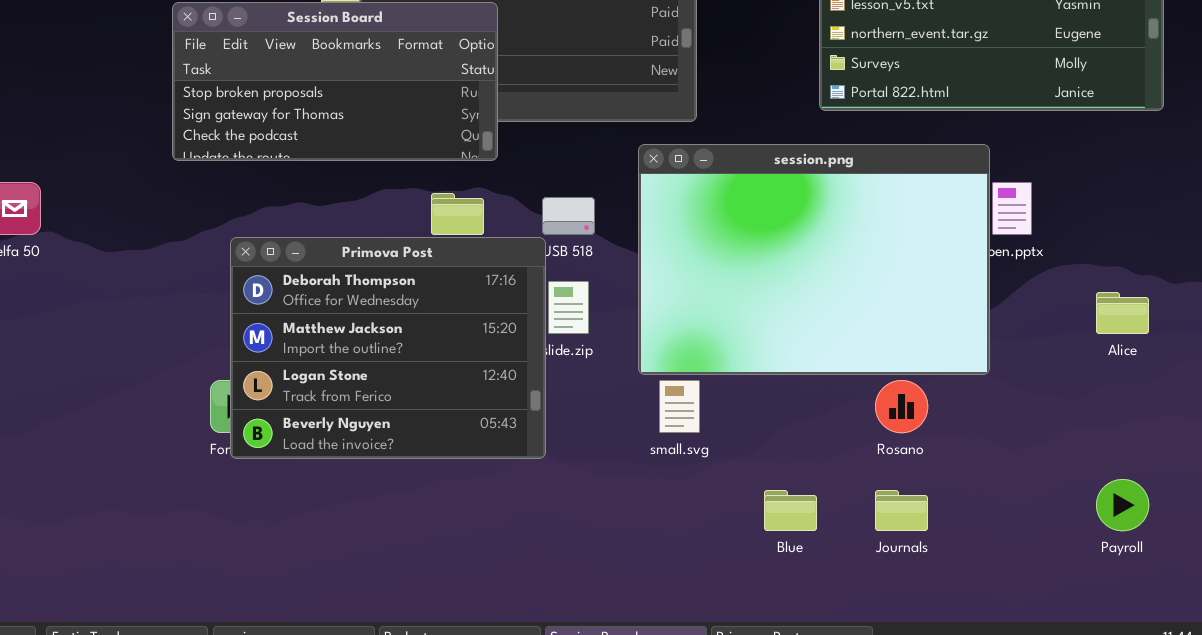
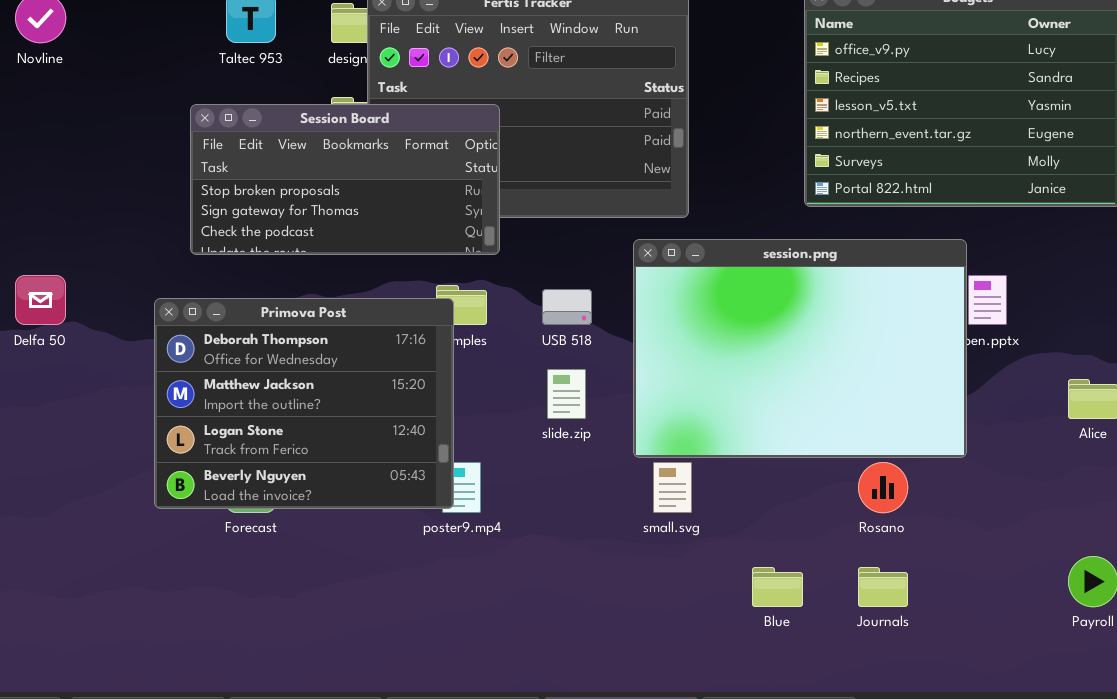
Primova Post: [230,237,546,459] -> [154,298,454,509], moved

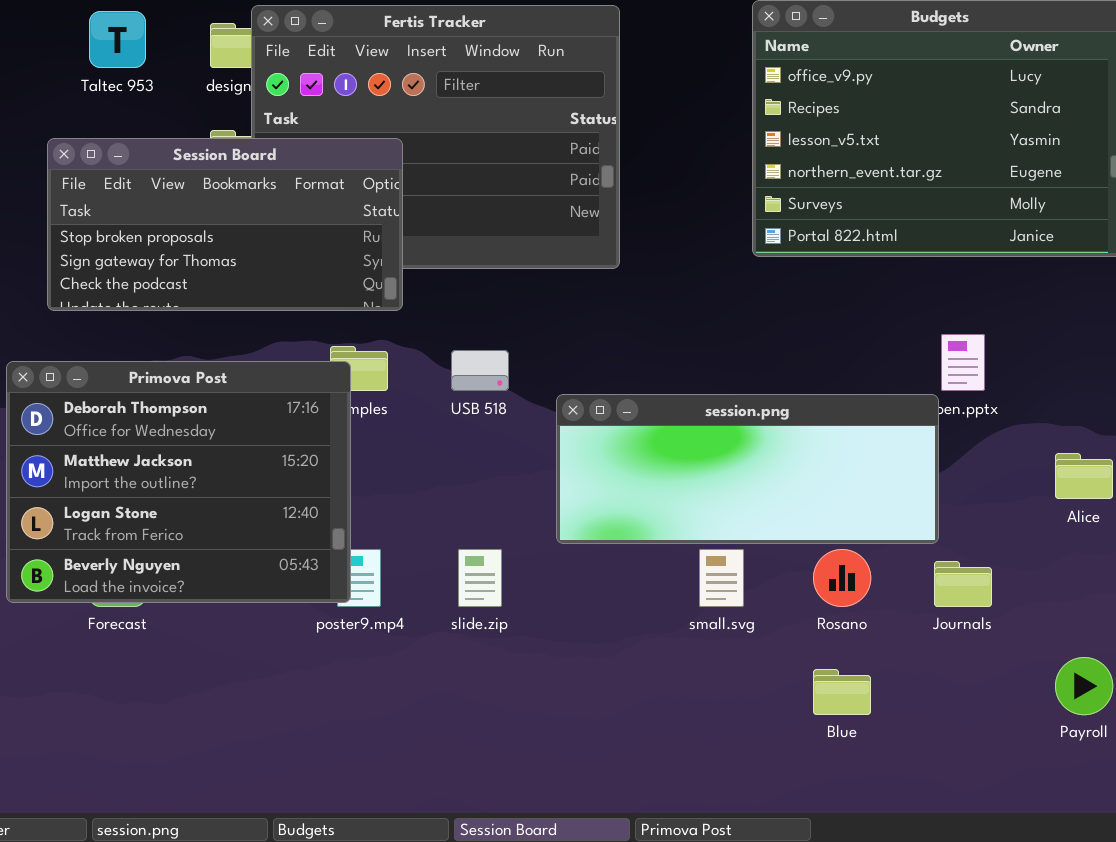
session.png: [633,239,967,458] -> [556,394,939,544], resized
slide.zip: [547,369,586,419] -> [458,549,502,607], moved
small.svg: [653,462,692,513] -> [699,549,744,607], moved
Blue: [752,567,803,607] -> [813,669,871,715], moved
Journals: [858,567,908,607] -> [934,561,992,607], moved

